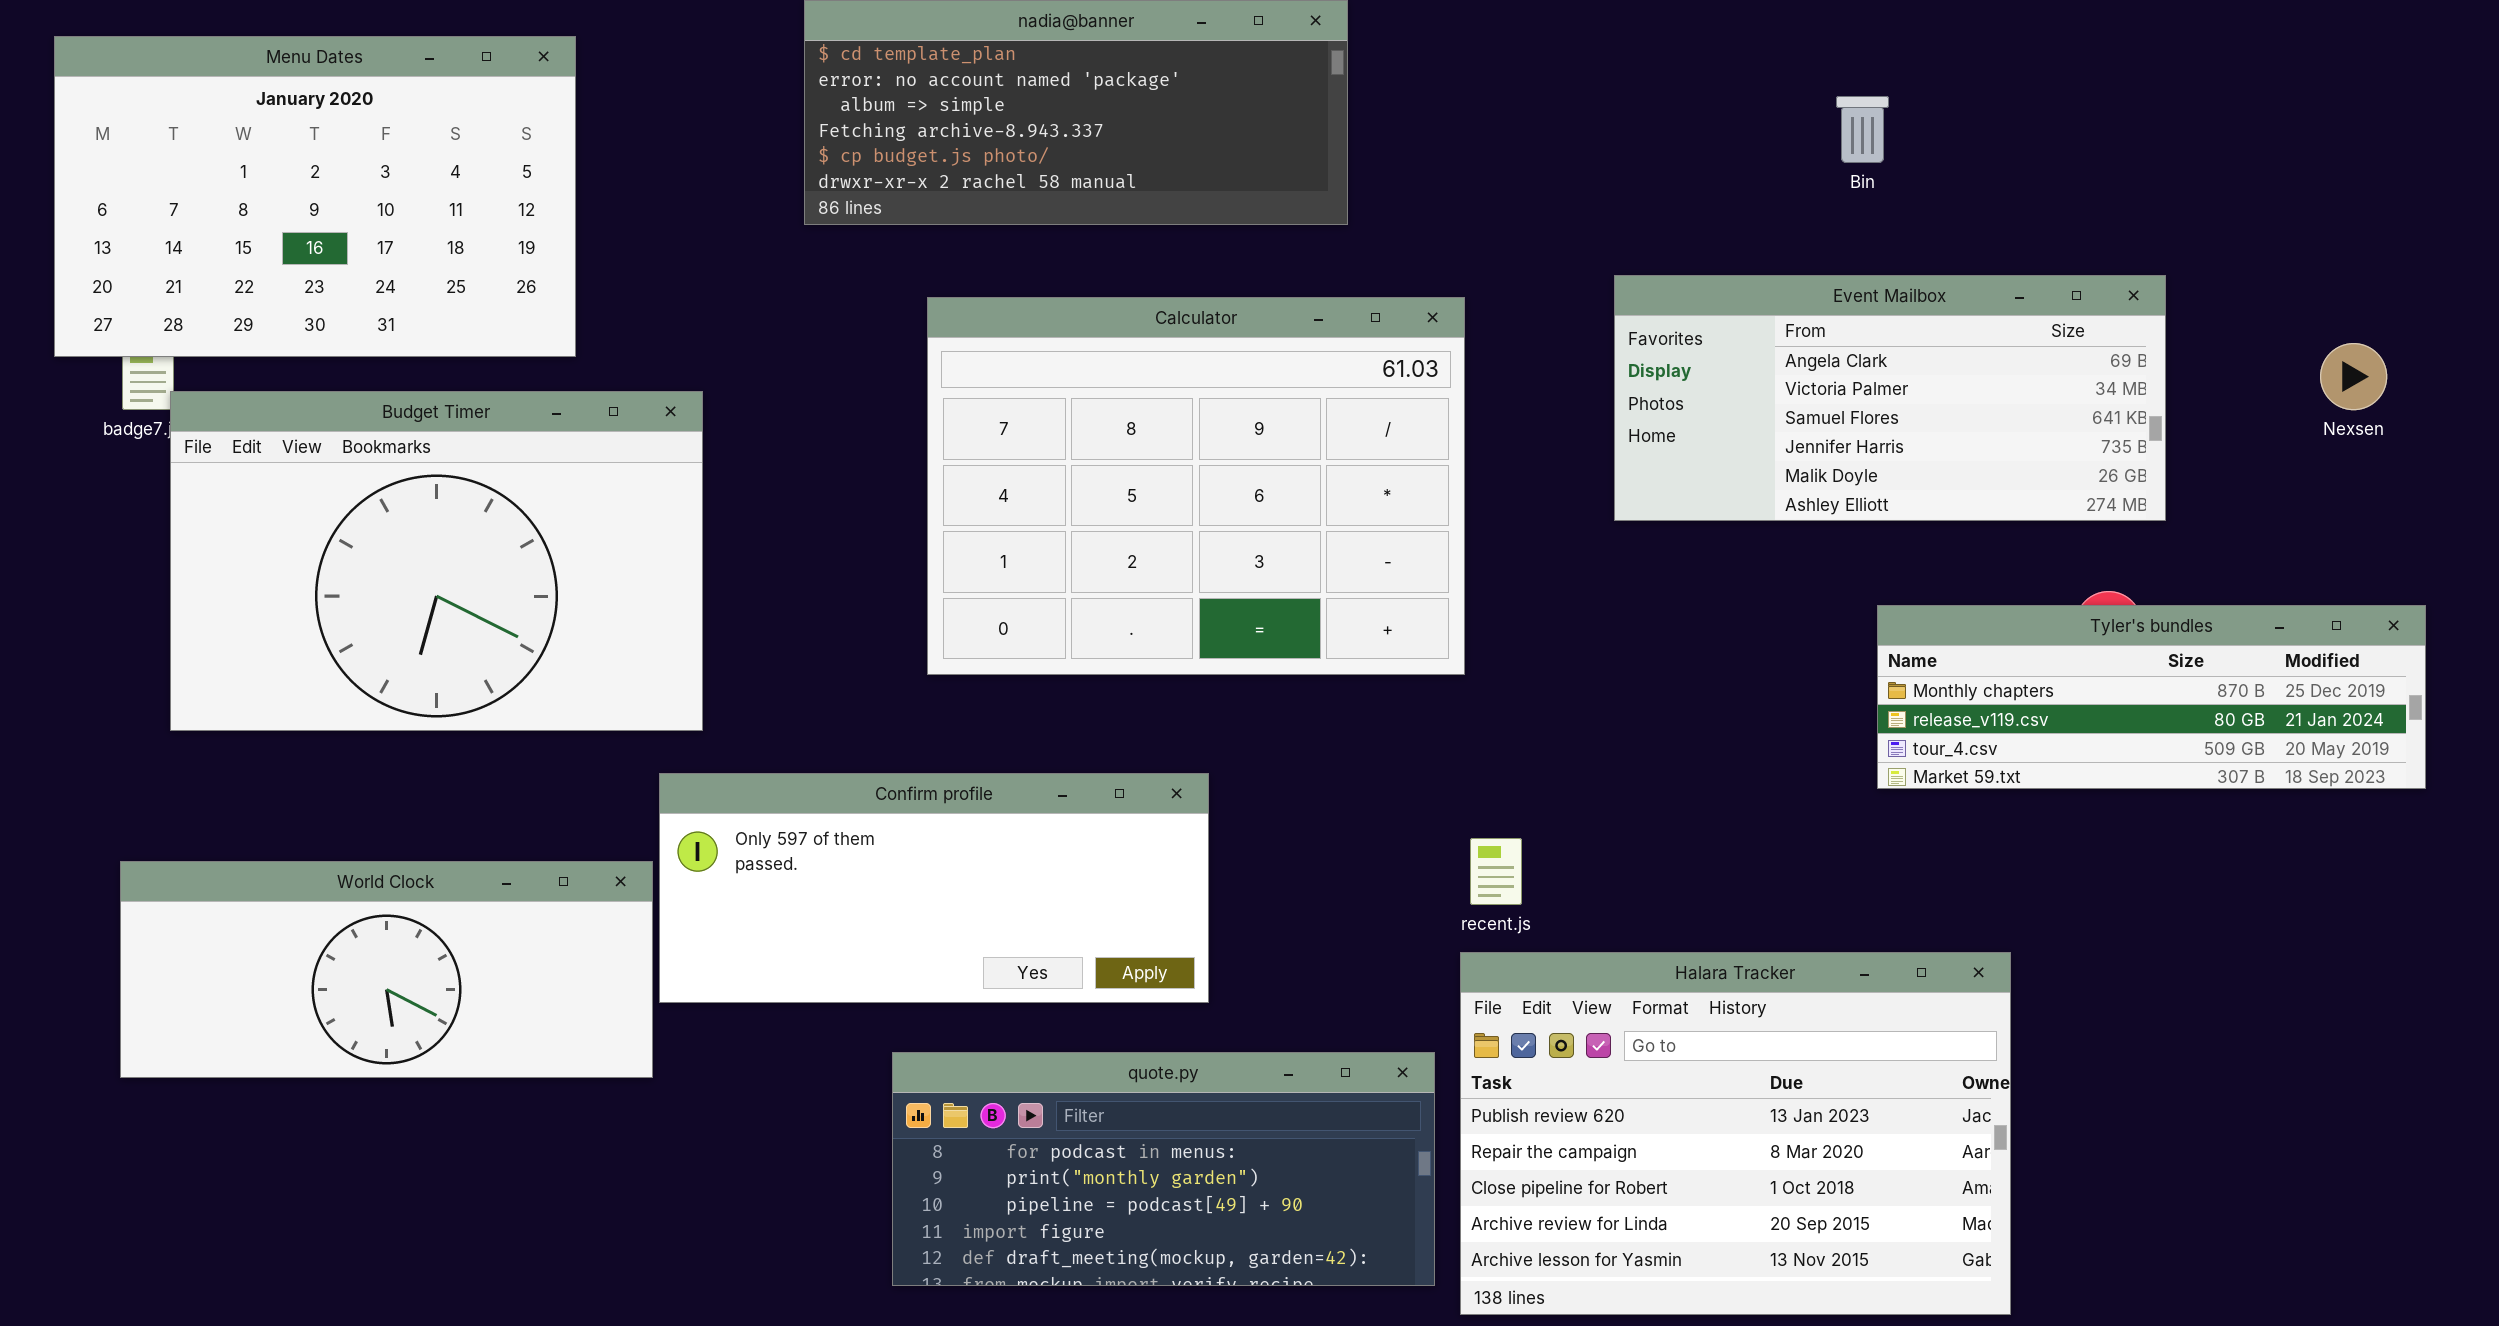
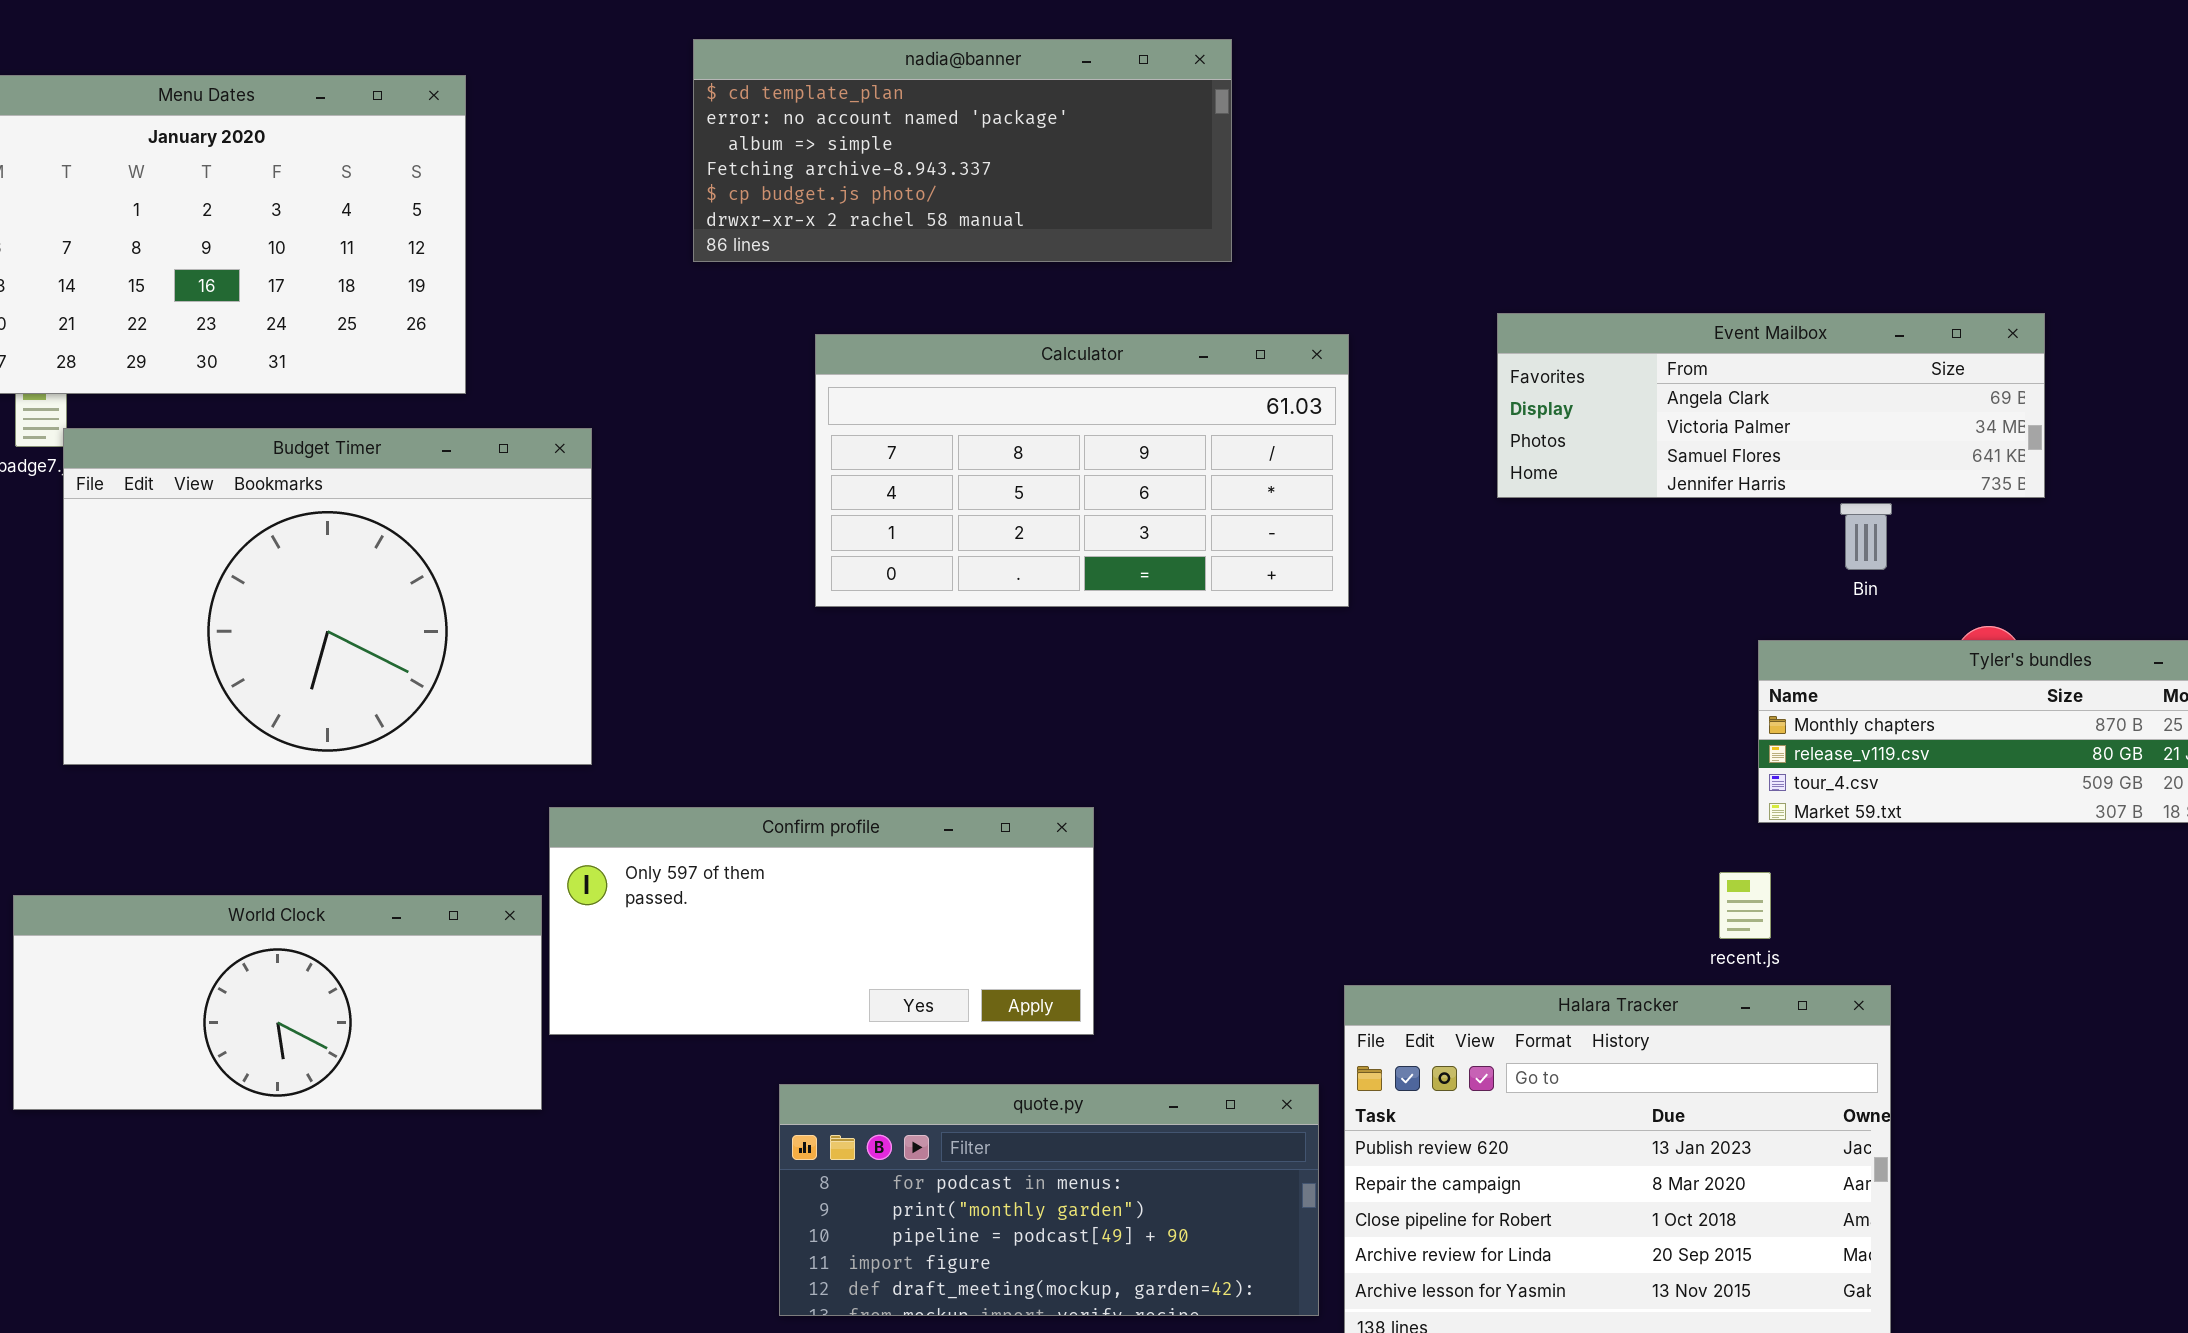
Bin: [1836,96,1889,163] -> [1840,503,1892,570], moved
Event Mailbox: [1614,275,2166,521] -> [1497,313,2045,498], resized
Calculator: [927,297,1465,675] -> [815,334,1349,607], resized
recent.js: [1470,838,1522,905] -> [1719,872,1771,939], moved

